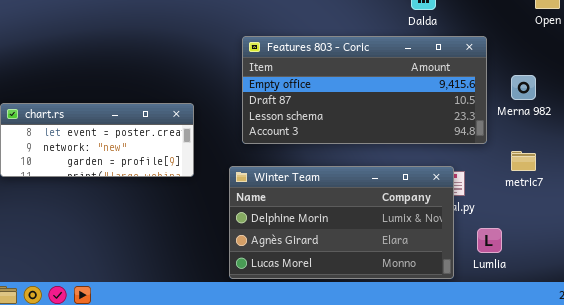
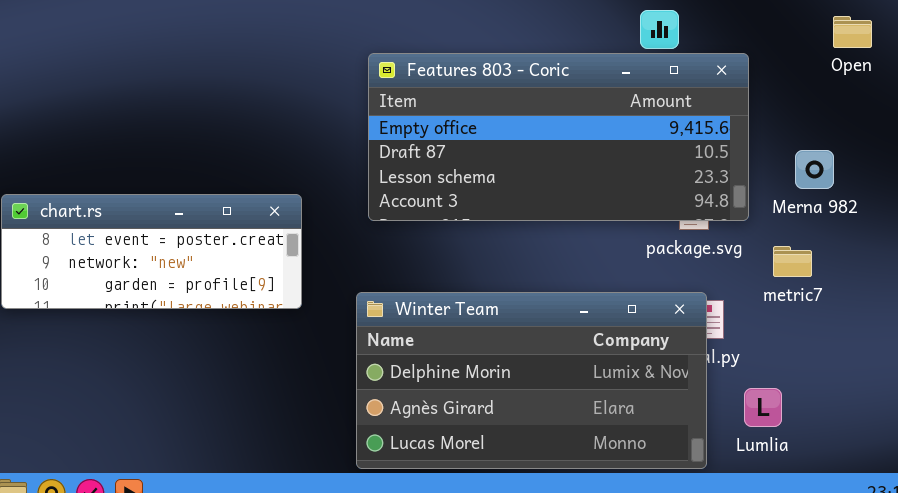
Features 803 - Coric: [242,36,487,144] -> [368,53,749,221], moved
metric7: [511,151,536,171] -> [773,246,812,277], moved

